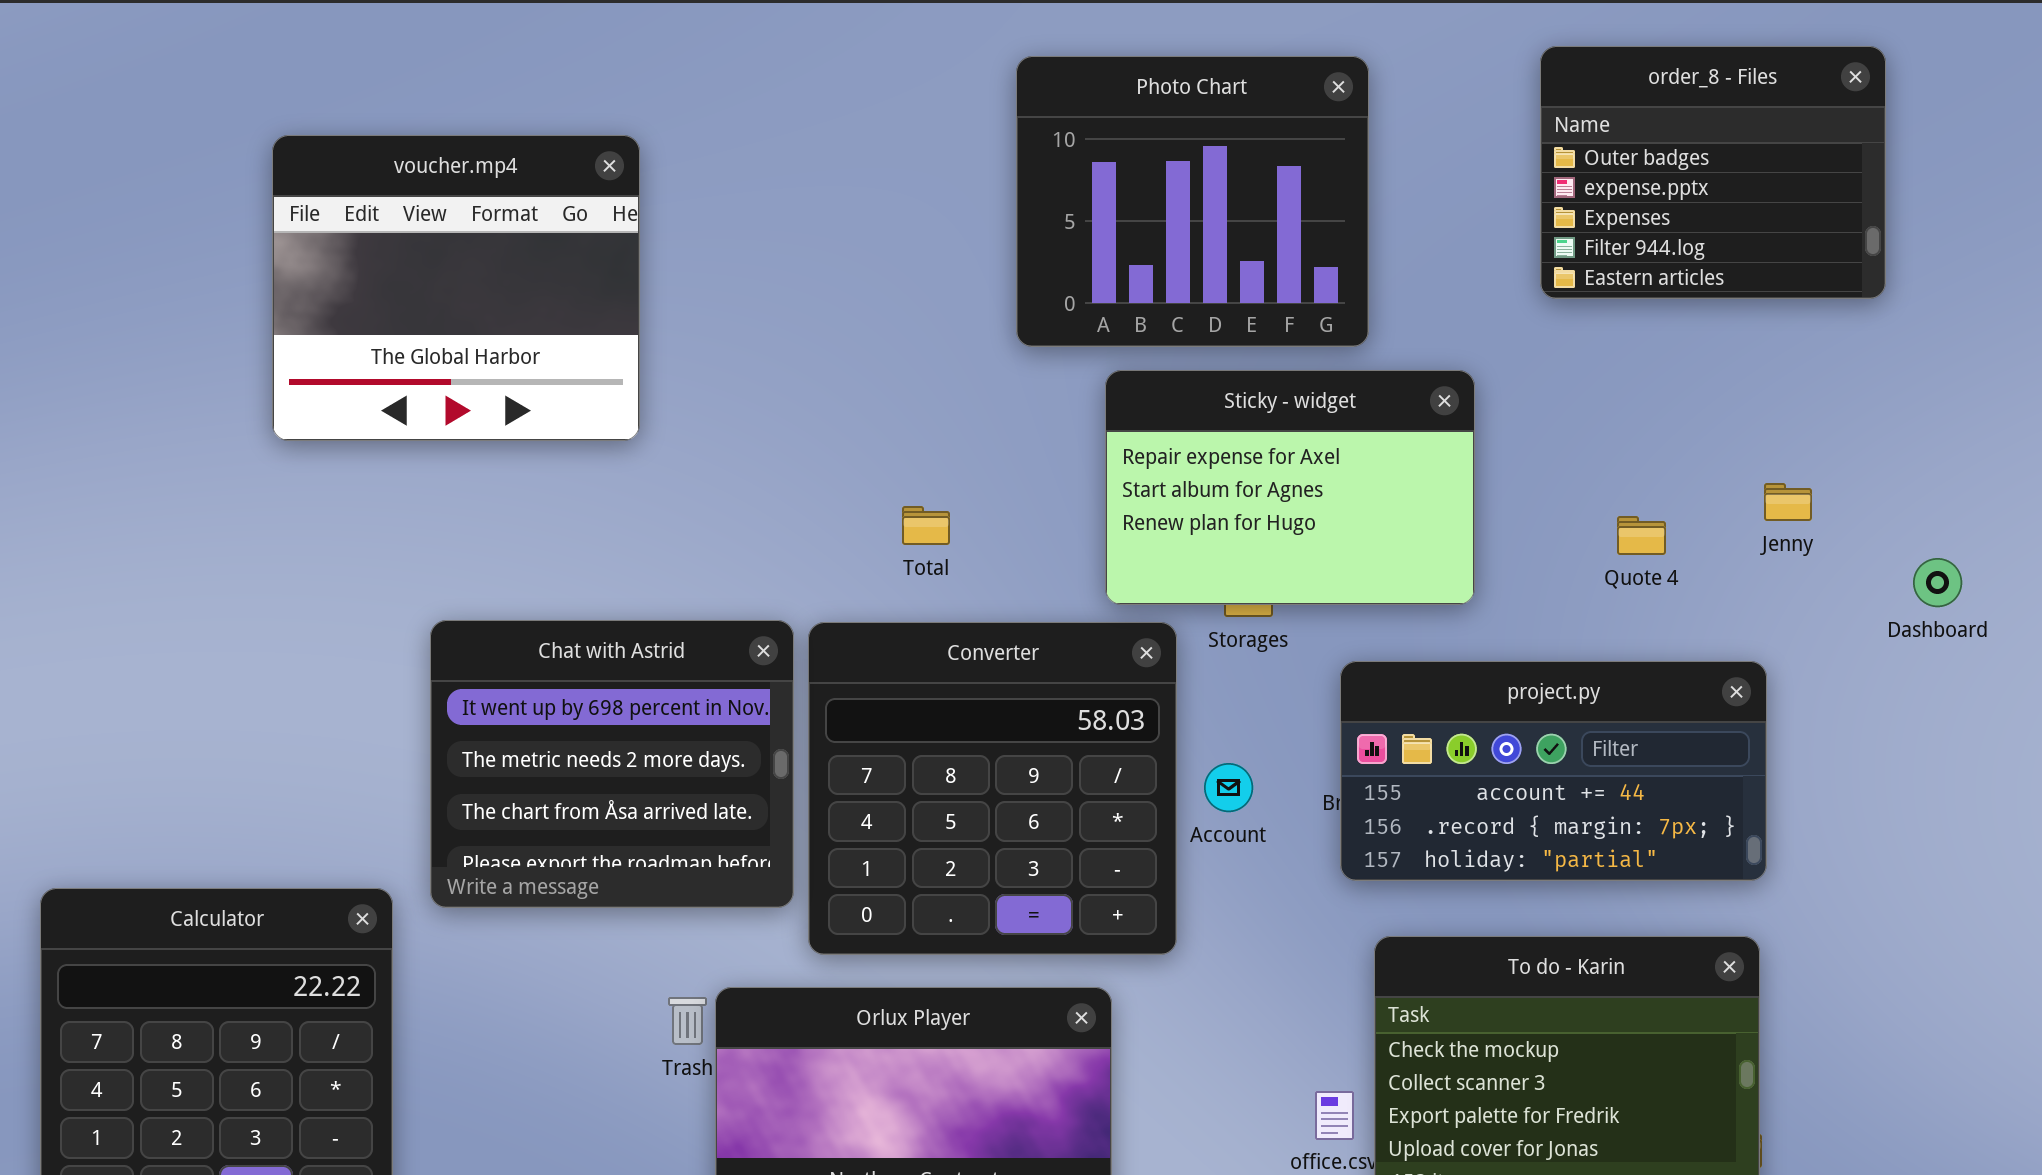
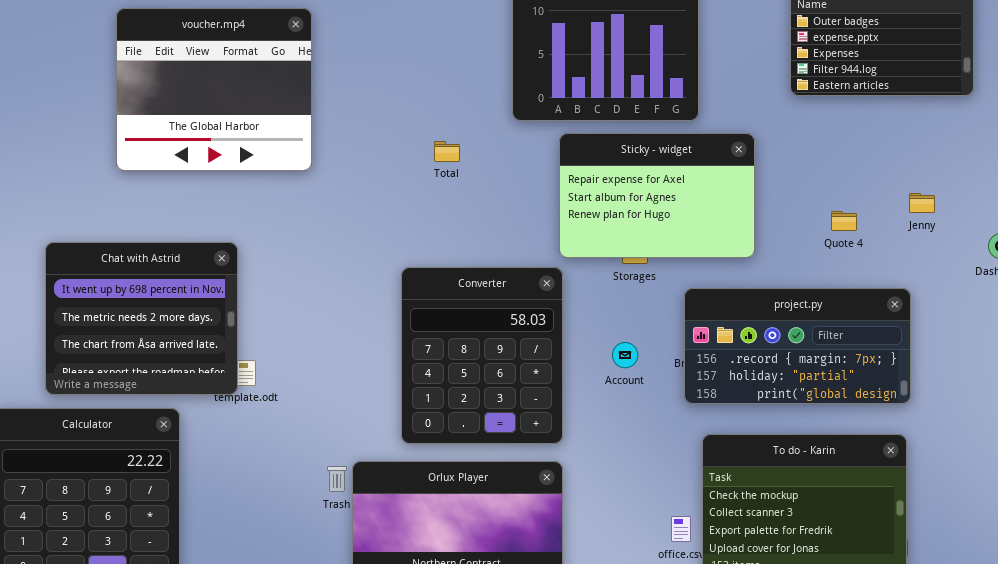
Total: [902,506,950,545] -> [434,141,460,162], moved
Chat with Astrid: [430,620,794,908] -> [45,242,238,395], moved
Converter: [808,622,1177,955] -> [401,267,563,444], resized
project.py: [1340,661,1767,881] -> [684,288,911,404], scrolled down 1 row

